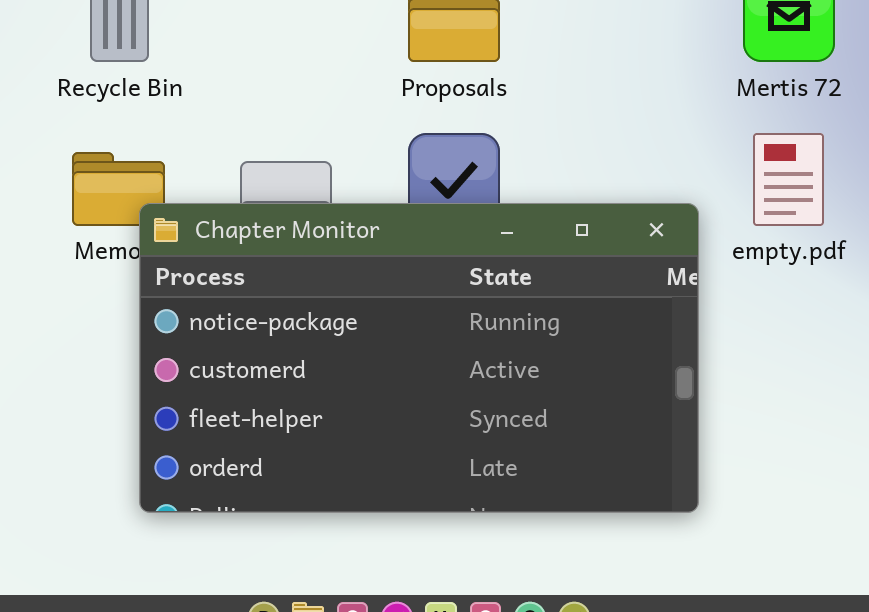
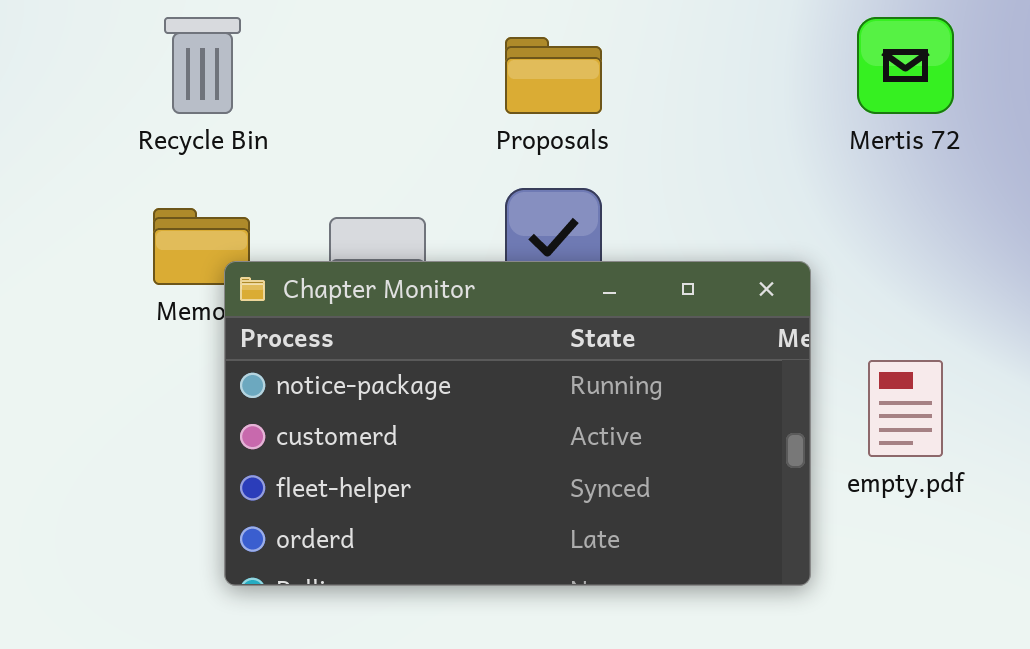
empty.pdf: [753,133,824,226] -> [868,360,943,457], moved

